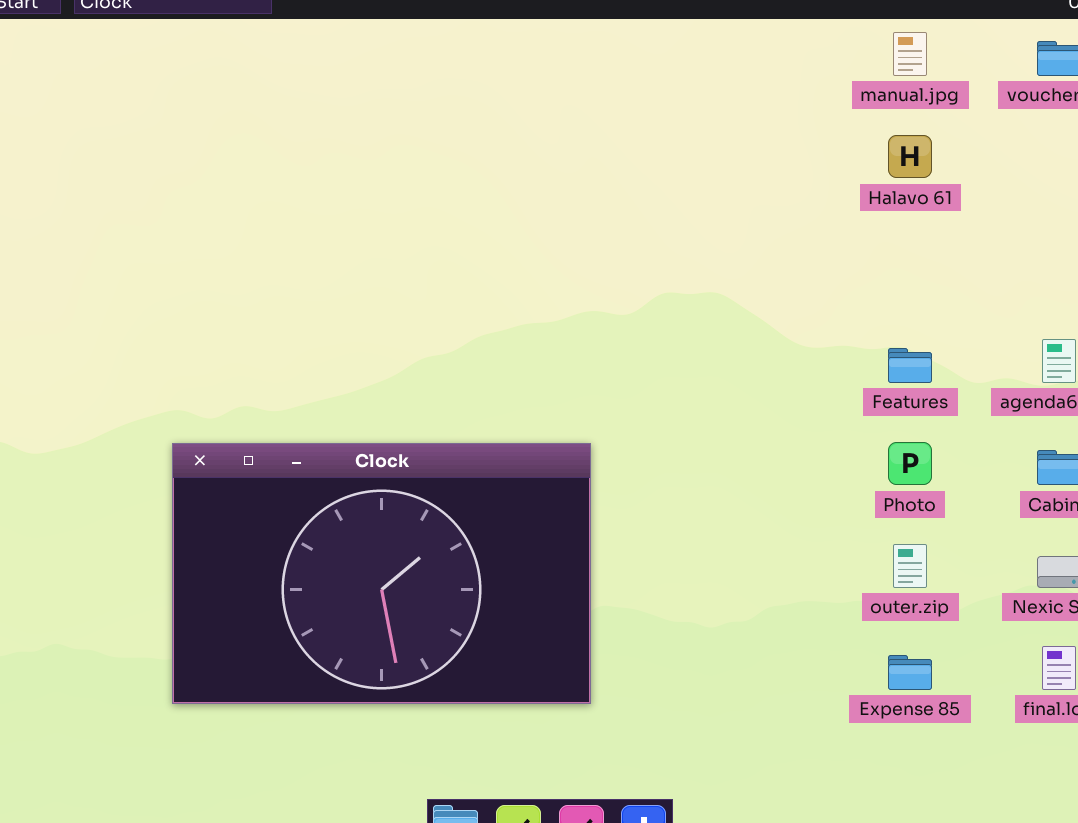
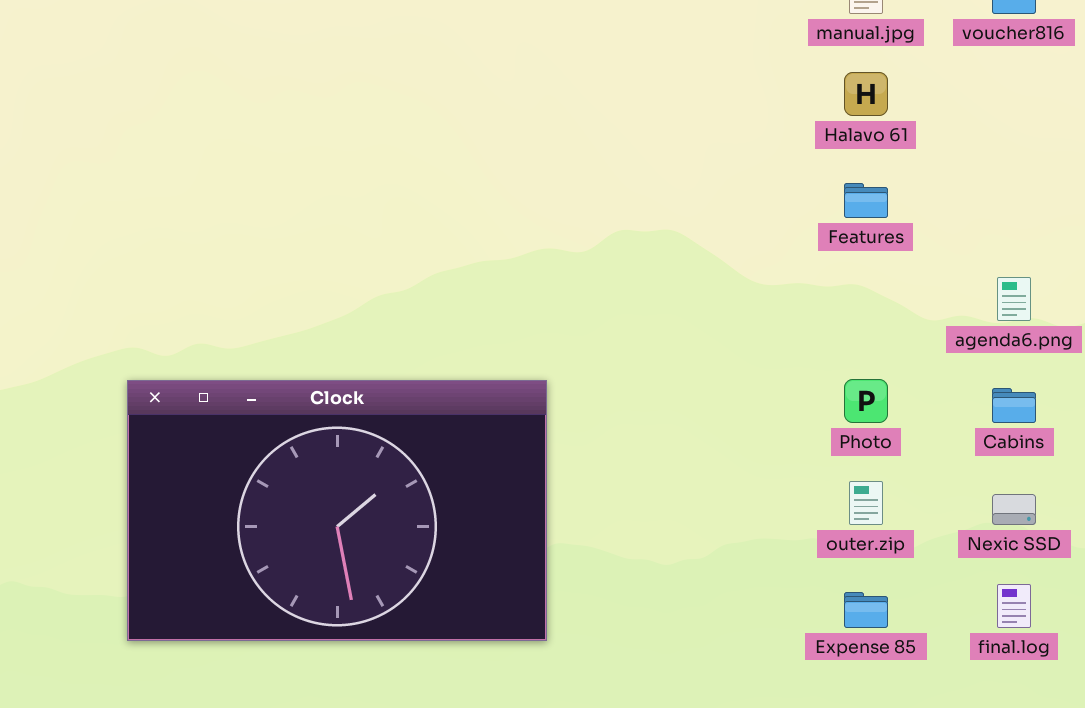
Features: [888,348,932,383] -> [844,183,888,218], moved

